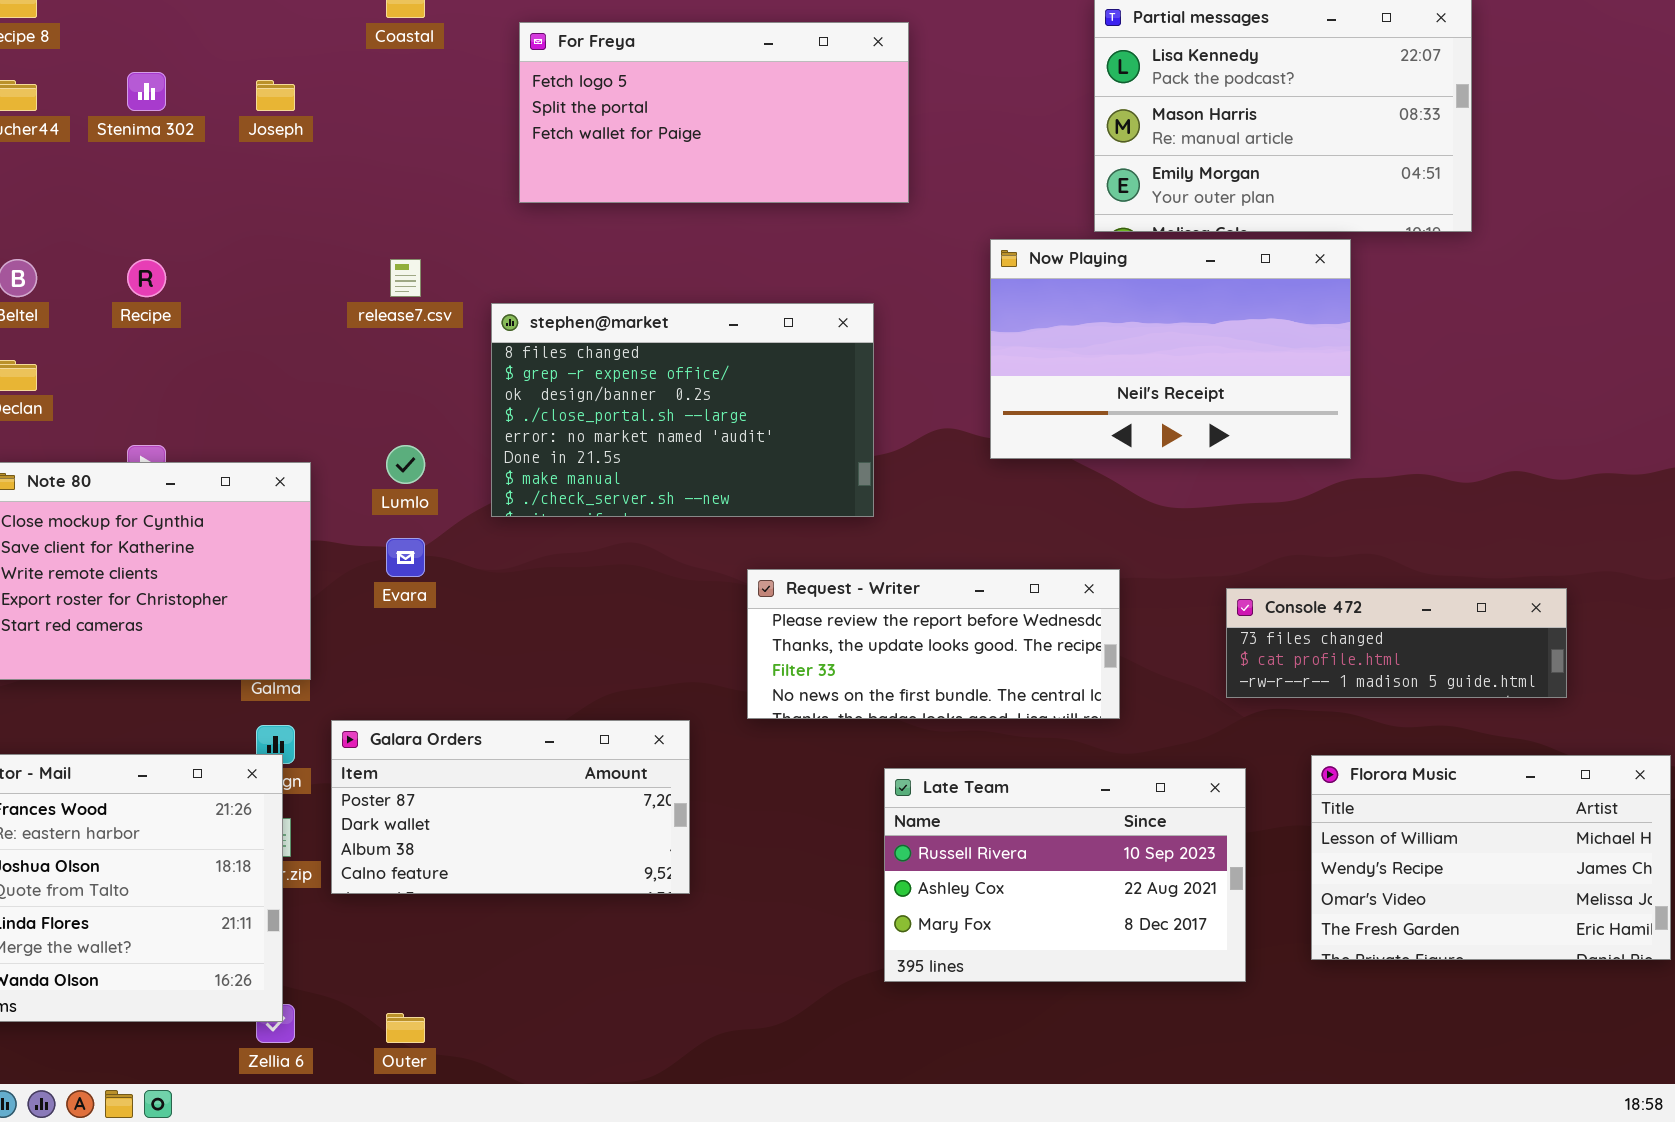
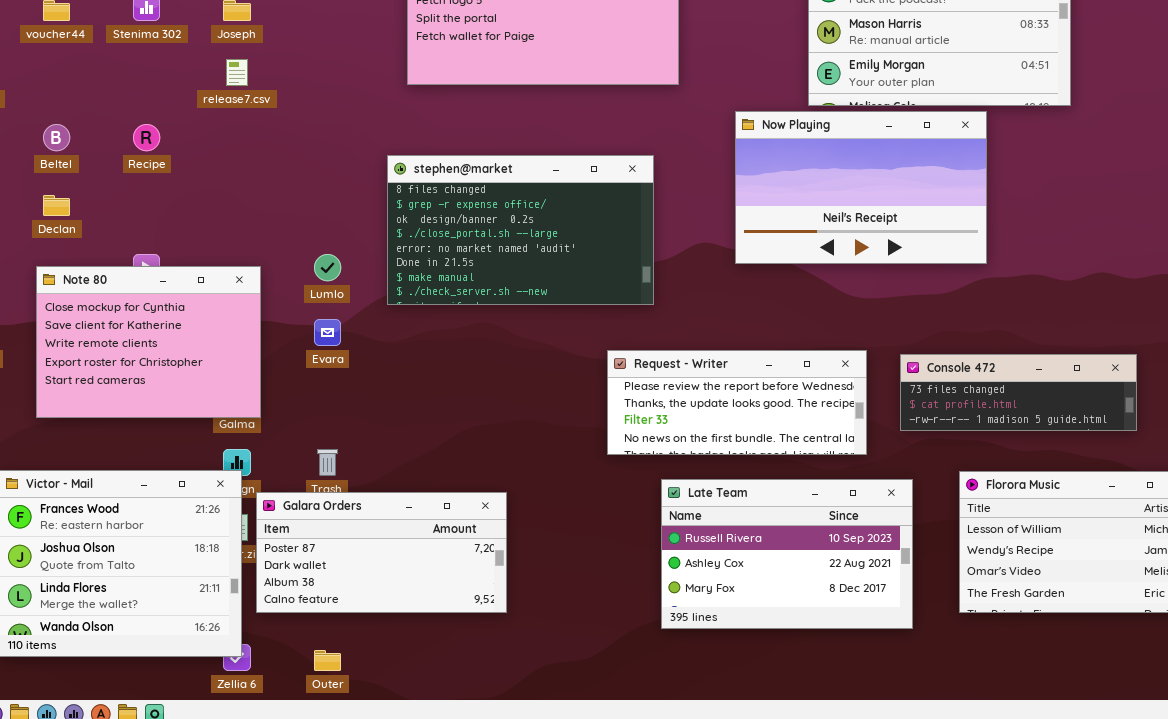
release7.csv: [390,259,421,297] -> [226,59,248,86], moved
Request - Writer: [747,569,1120,719] -> [607,350,867,455], moved
Galara Orders: [331,720,690,894] -> [256,492,507,613], moved

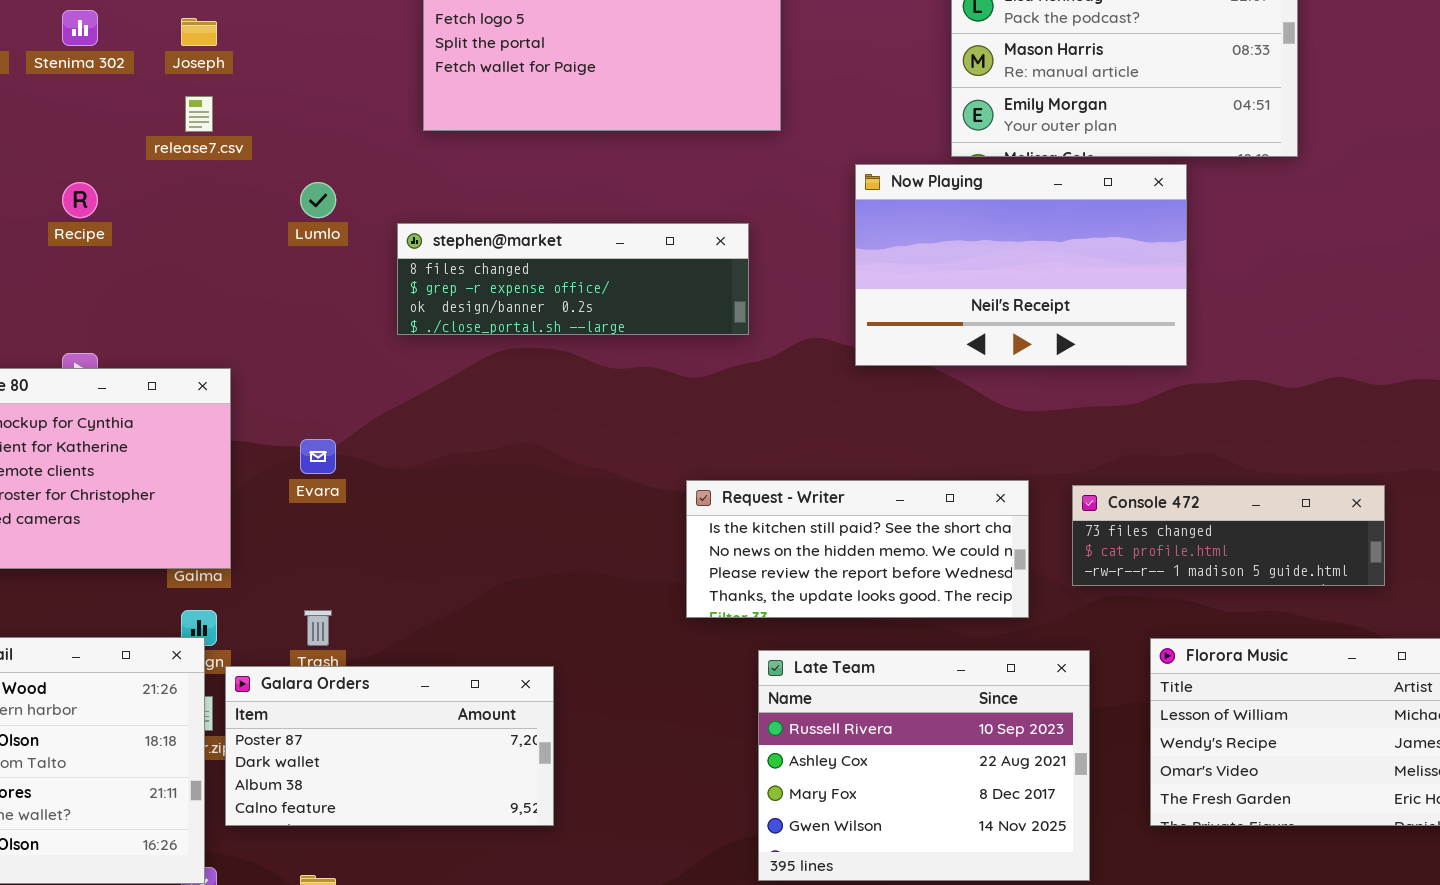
stephen@market: [387,155,654,305] -> [397,223,749,335], resized
Lumlo: [314,254,341,281] -> [300,182,336,218], moved
Request - Writer: [607,350,867,455] -> [686,480,1029,618], scrolled up 2 rows
Late Team: [661,479,913,629] -> [758,650,1090,881], resized

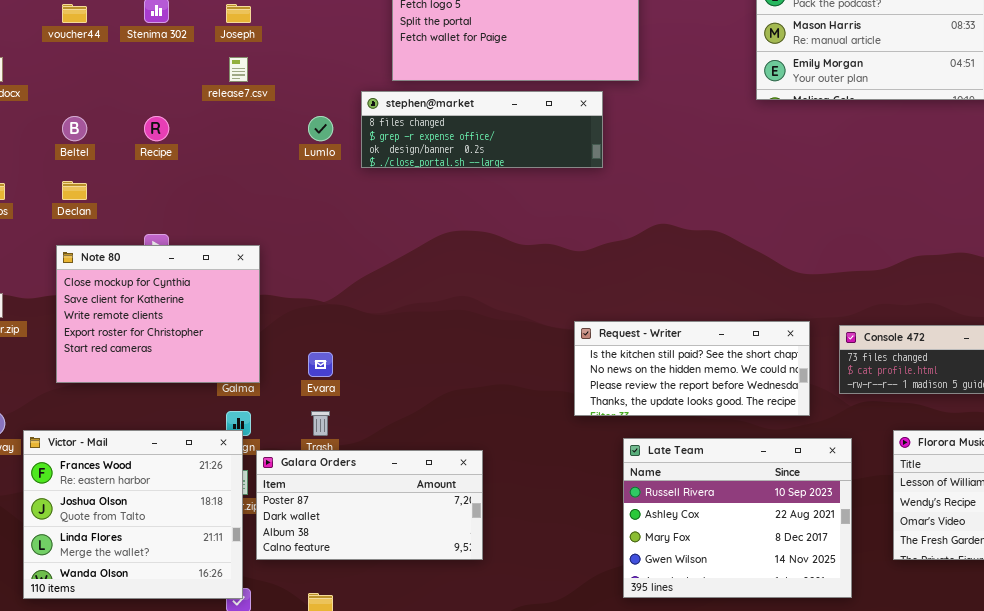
Now Playing: [855,164,1187,366] -> none, closed
stephen@market: [397,223,749,335] -> [361,91,603,168], moved
Evara: [300,439,336,474] -> [308,352,333,377], moved

